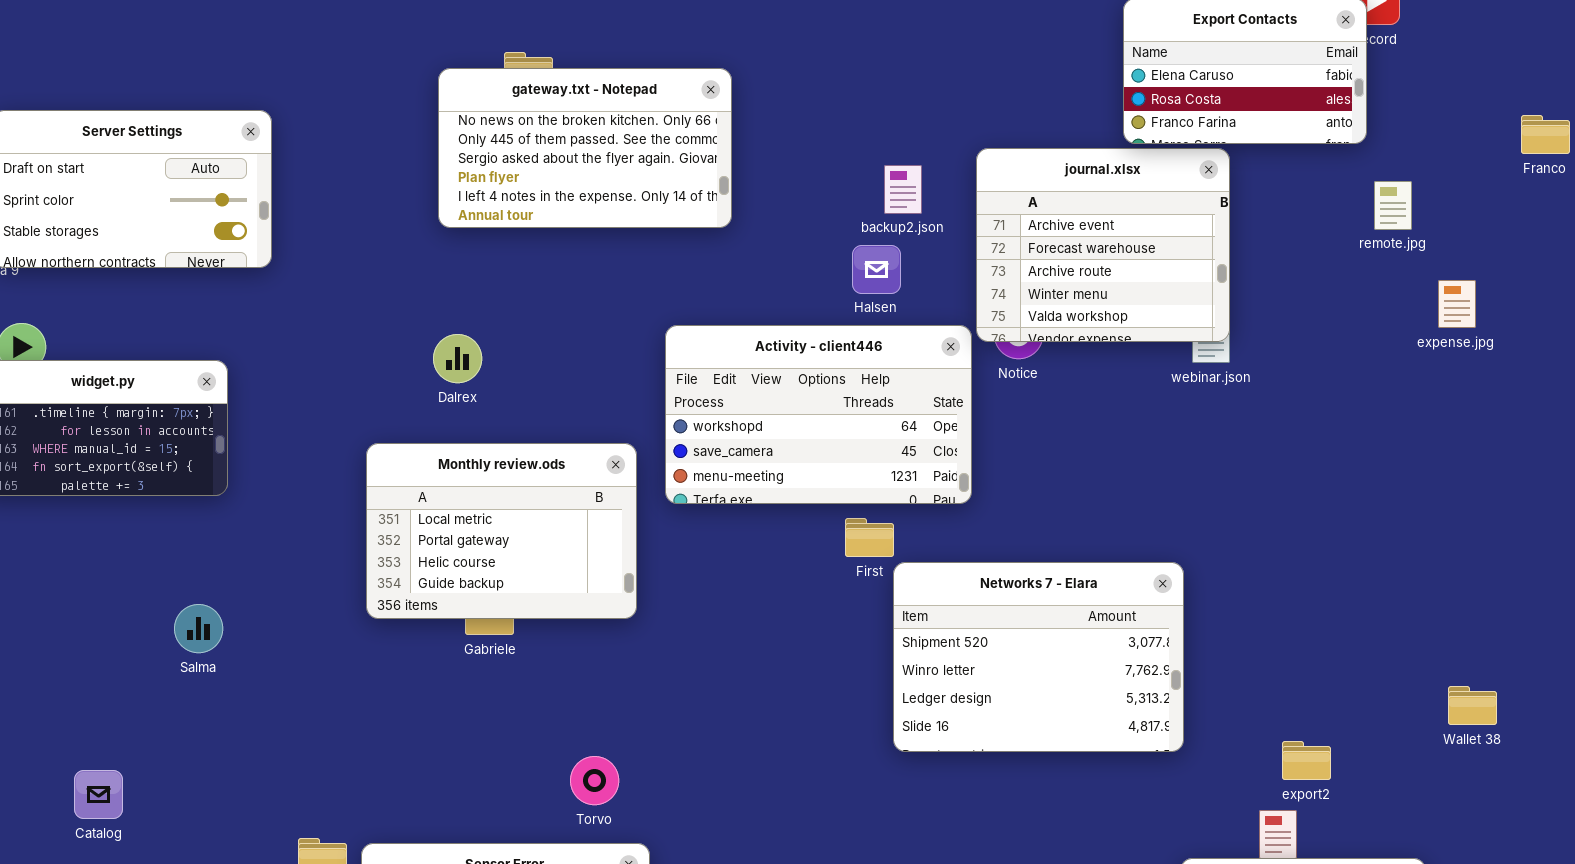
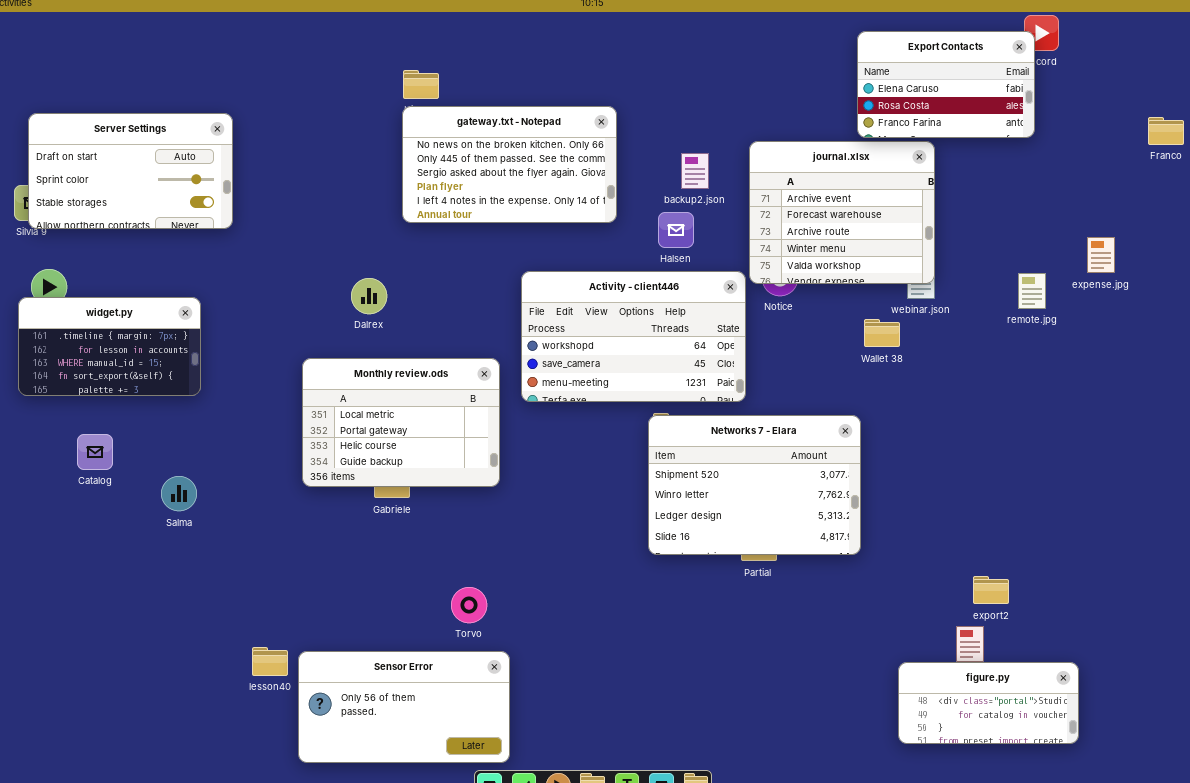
gateway.txt - Notepad: [438,68,732,228] -> [402,106,617,223], moved
remote.jpg: [1374,181,1412,230] -> [1018,273,1046,309], moved
Networks 7 - Elara: [893,562,1184,752] -> [648,415,861,555], moved
Wallet 38: [1448,686,1497,725] -> [864,319,900,347], moved
Catalog: [74,770,123,819] -> [77,434,113,470], moved

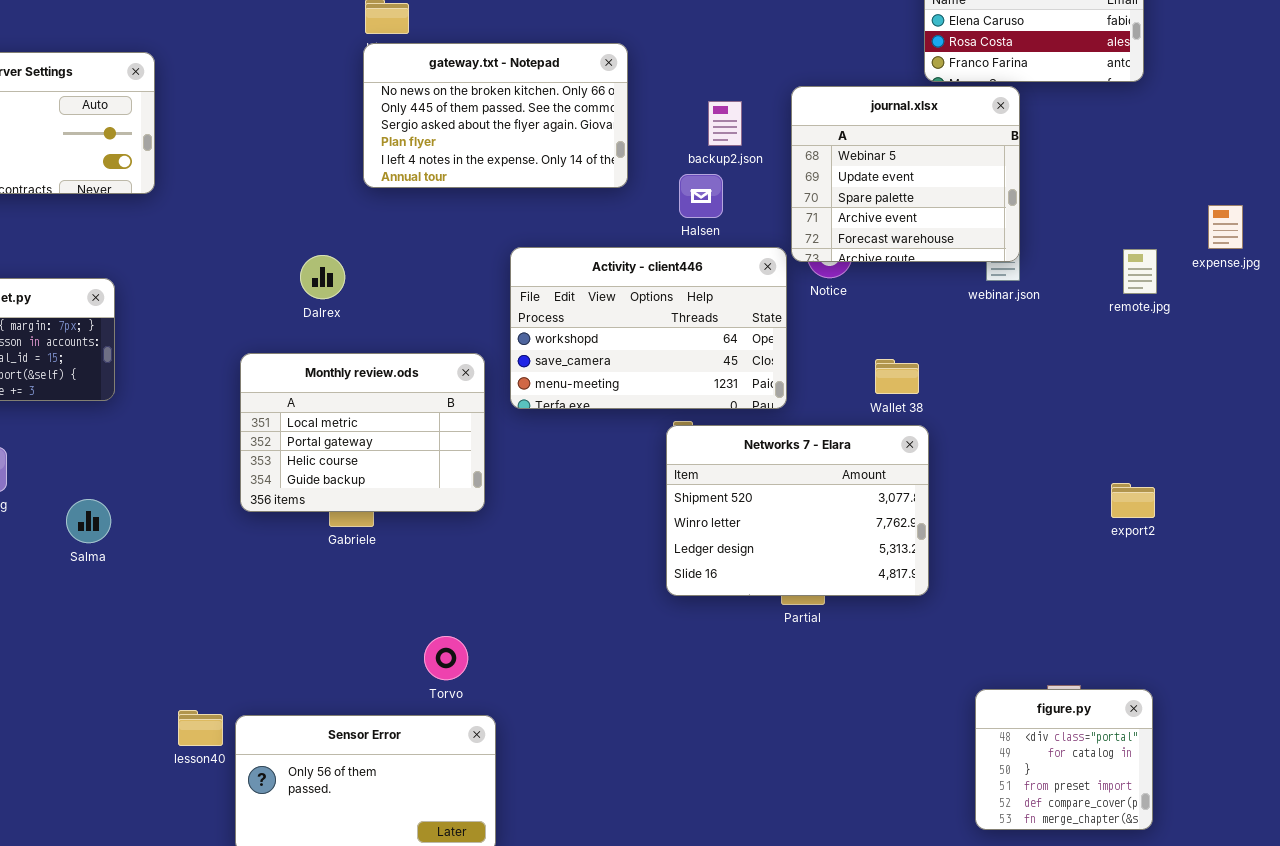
journal.xlsx: [749,141,935,284] -> [791,86,1020,262], scrolled up 3 rows
Wallet 38: [864,319,900,347] -> [875,359,919,394], moved
export2: [973,576,1009,604] -> [1111,483,1155,518], moved
figure.py: [898,662,1079,744] -> [975,689,1153,830], resized

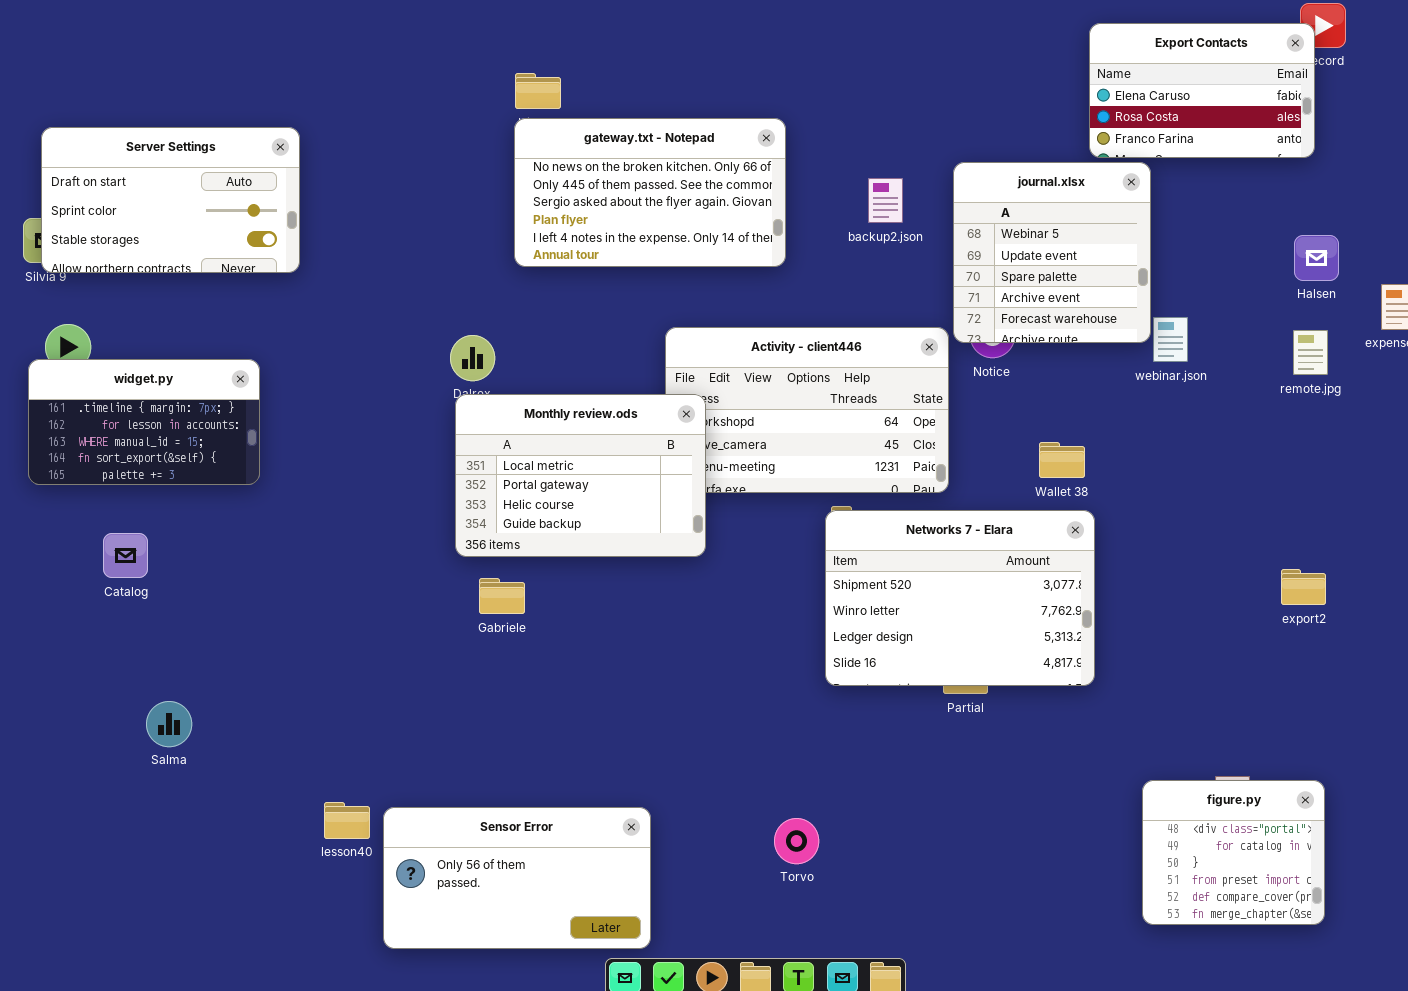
journal.xlsx: [791,86,1020,262] -> [953,162,1151,343], resized
Halsen: [679,174,723,218] -> [1294,235,1339,281], moved
Monthly review.ods: [240,353,485,512] -> [455,394,706,557], moved
Salma: [66,499,111,543] -> [146,701,192,747], moved
Torvo: [424,636,468,680] -> [774,818,819,864], moved

